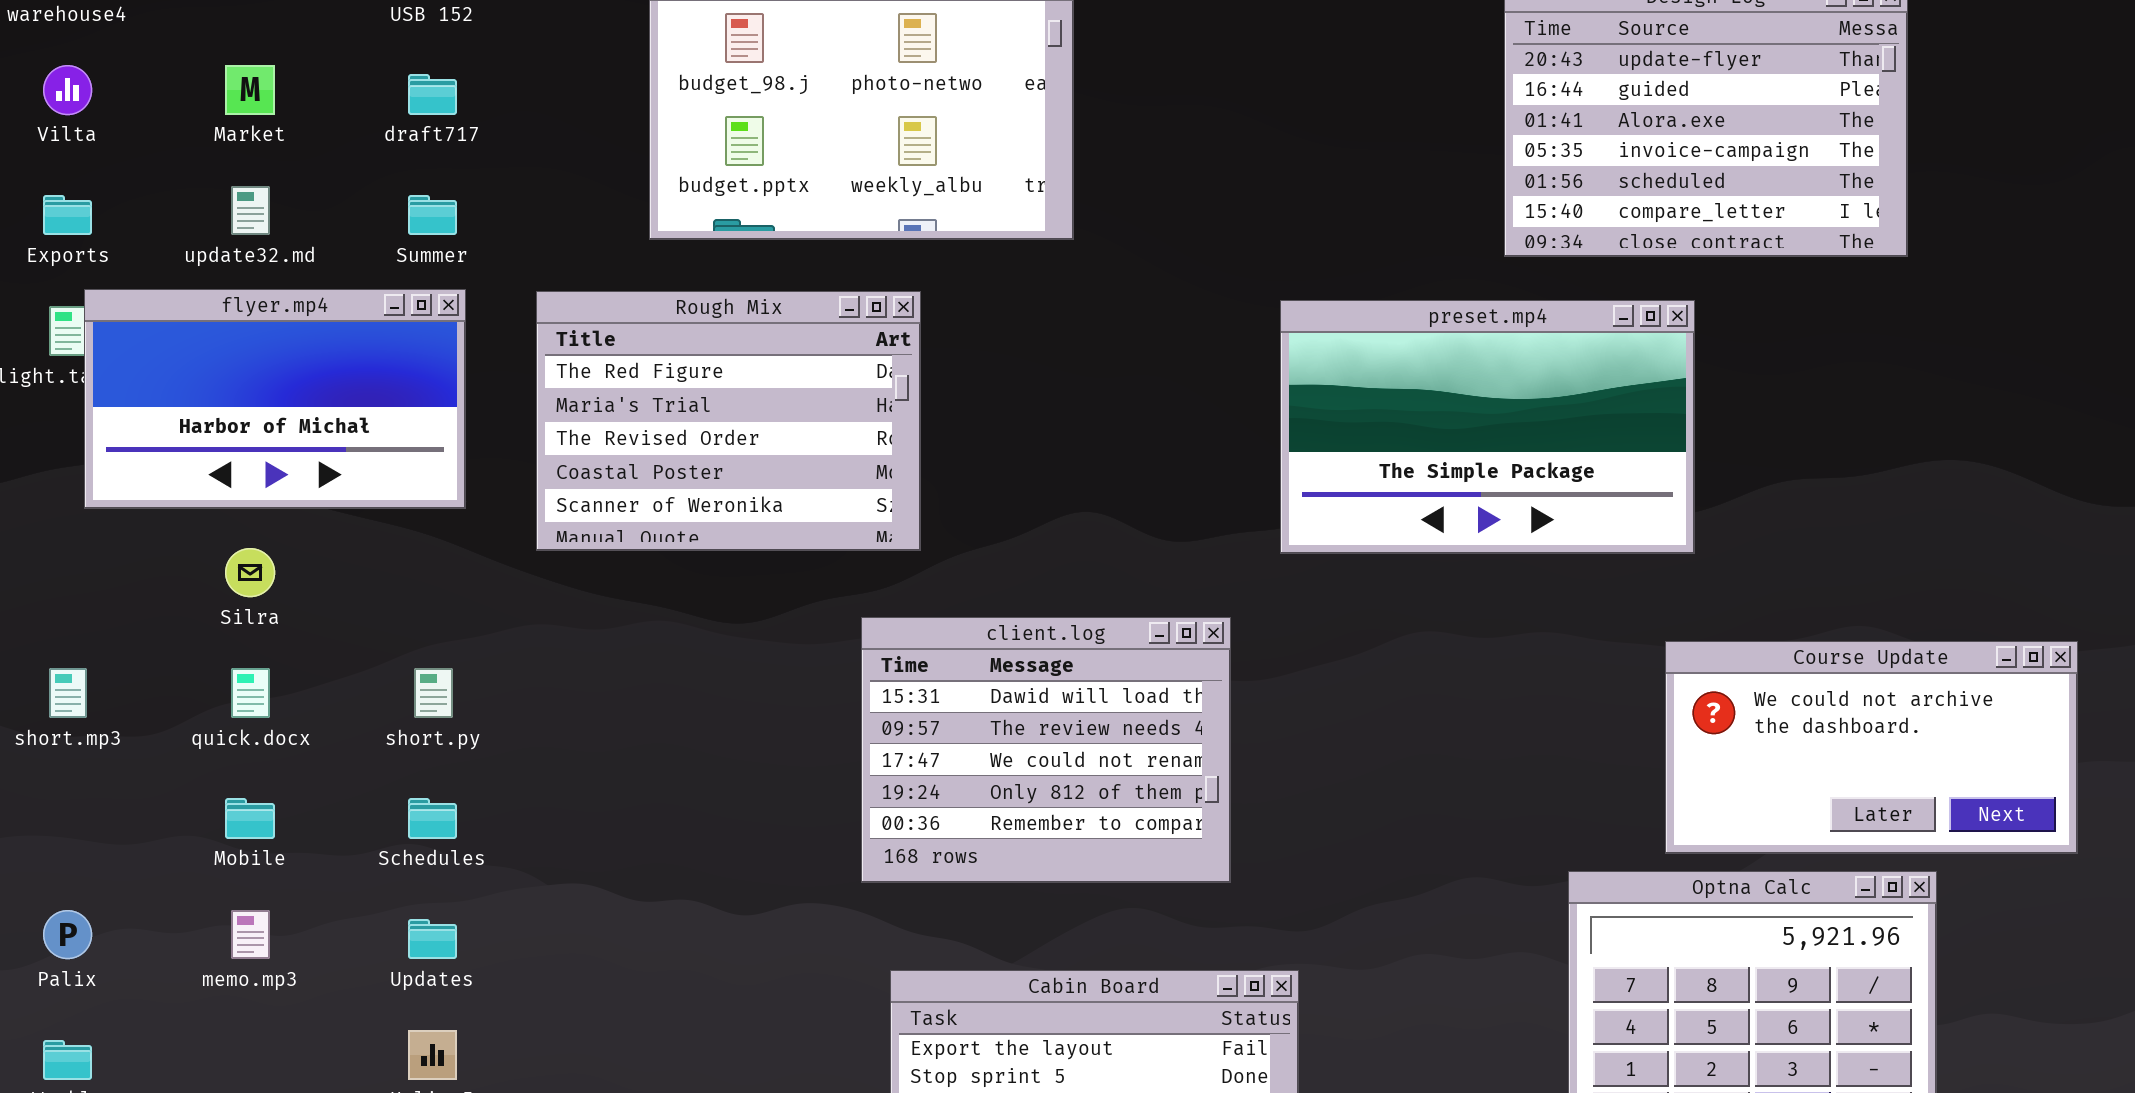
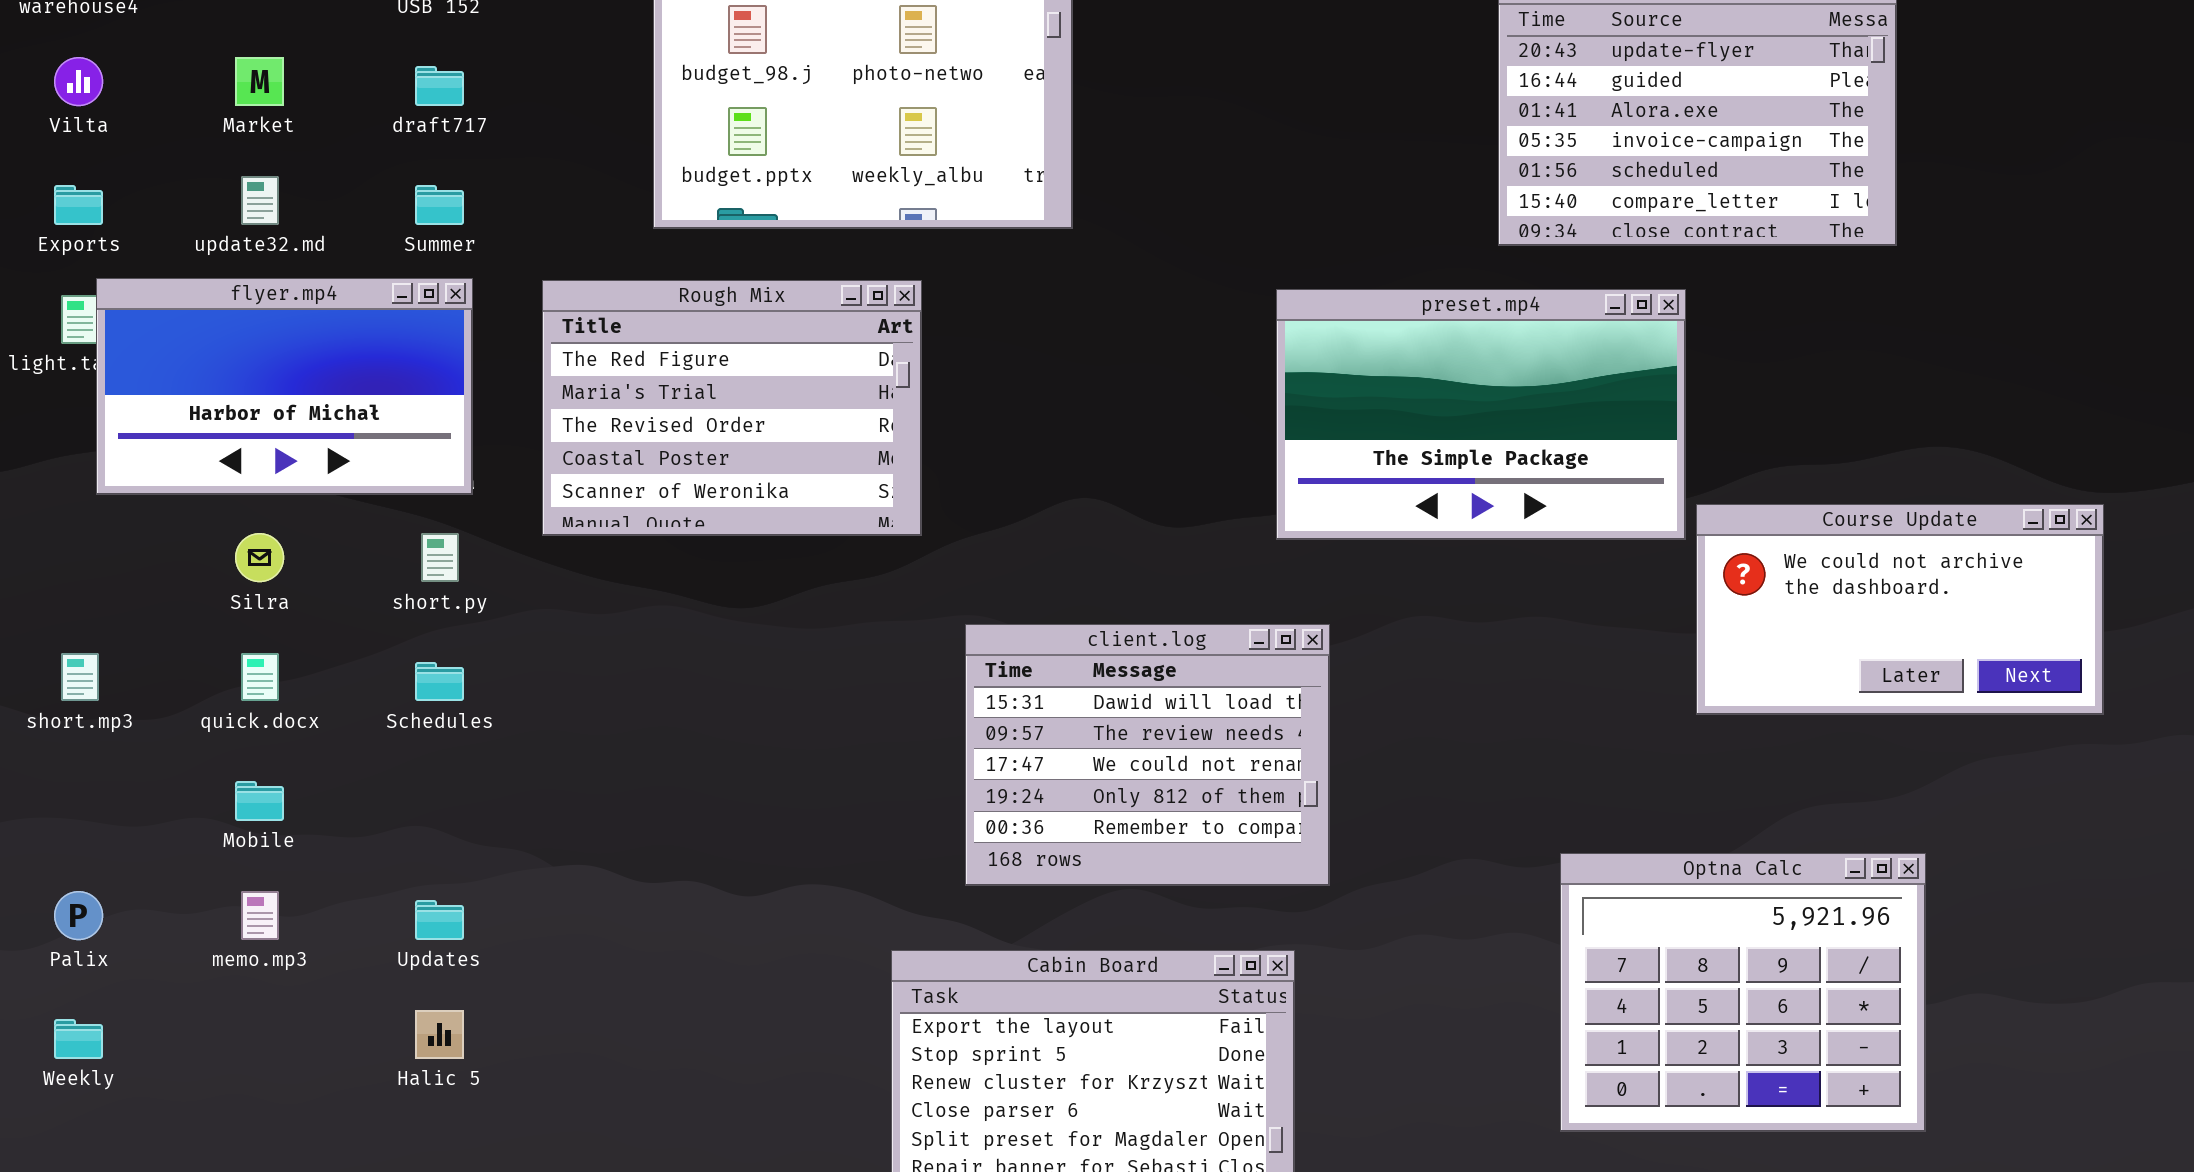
client.log: [861,617,1231,883] -> [965,624,1330,886], moved
Course Update: [1665,641,2078,854] -> [1696,504,2104,715], moved
short.py: [414,668,453,718] -> [421,533,459,582], moved
Schedules: [408,798,457,839] -> [415,662,464,701], moved

